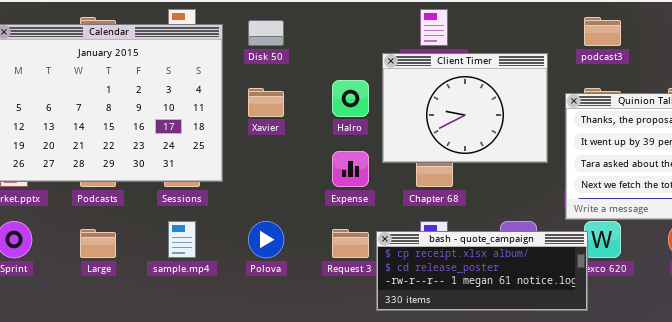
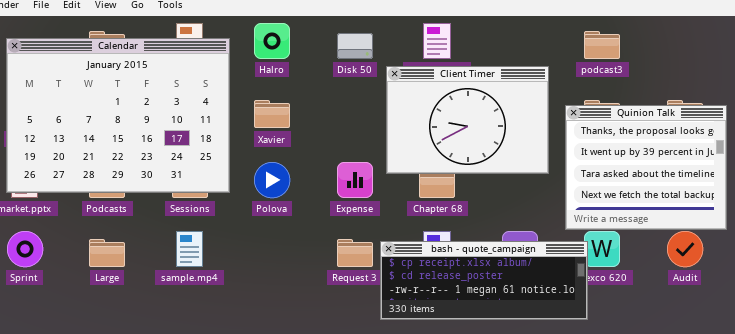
Disk 50: [248,20,284,46] -> [337,33,373,59], moved
Halro: [332,80,369,117] -> [254,23,290,59], moved
Polova: [248,221,284,258] -> [254,162,290,198], moved

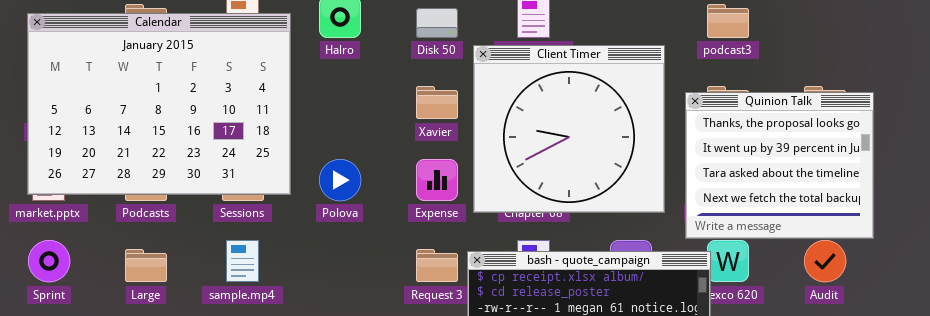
Client Timer: [386,66,549,174] -> [473,45,665,213], resized
Xavier: [254,100,290,128] -> [416,86,458,119], moved

